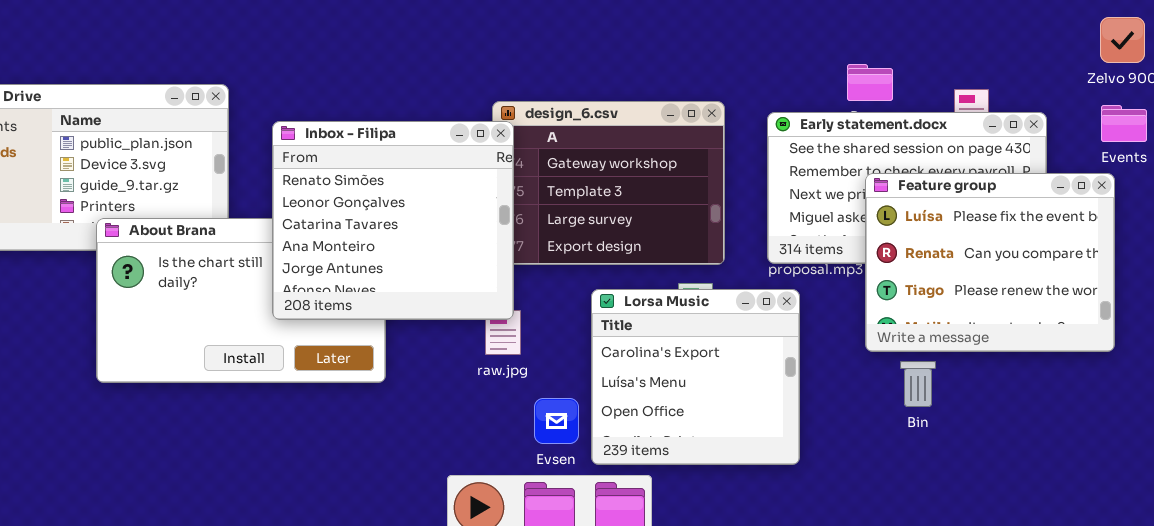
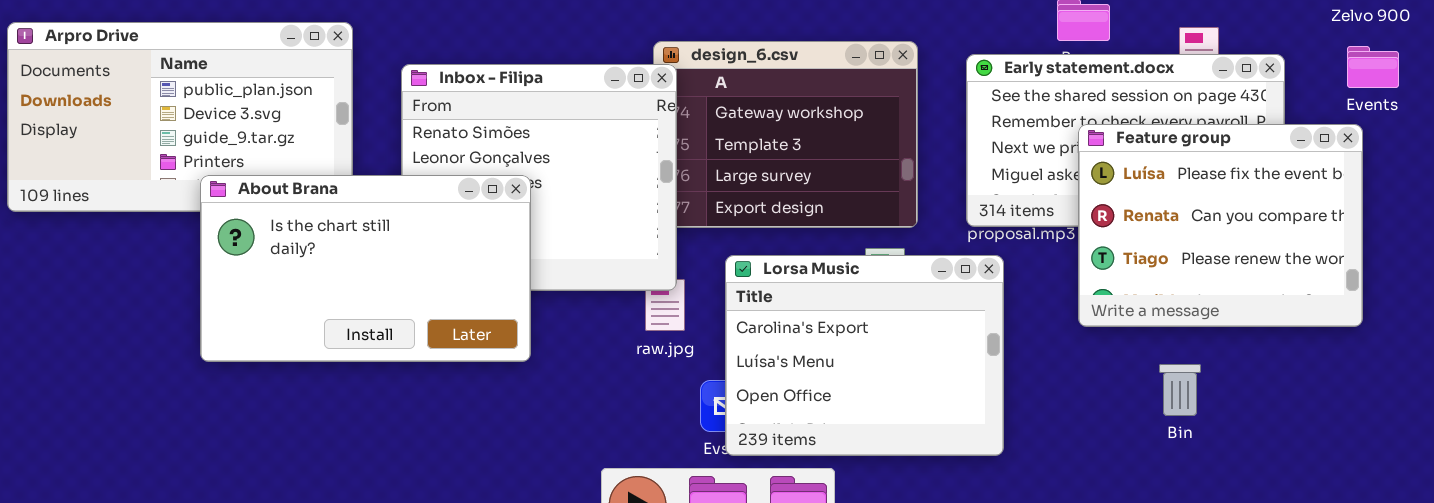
About Brana: [96,218,386,383] -> [200,175,531,362], raised
Lorsa Music: [591,289,800,465] -> [725,255,1004,456], resized
Bin: [900,361,936,407] -> [1159,364,1201,416], moved

